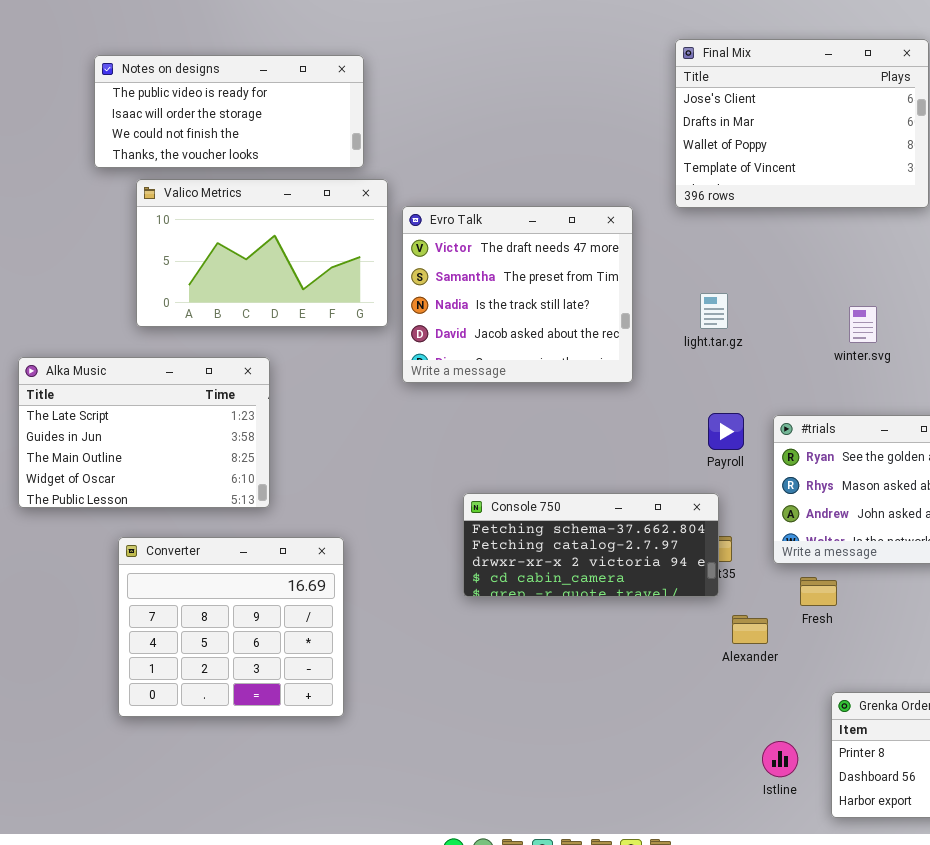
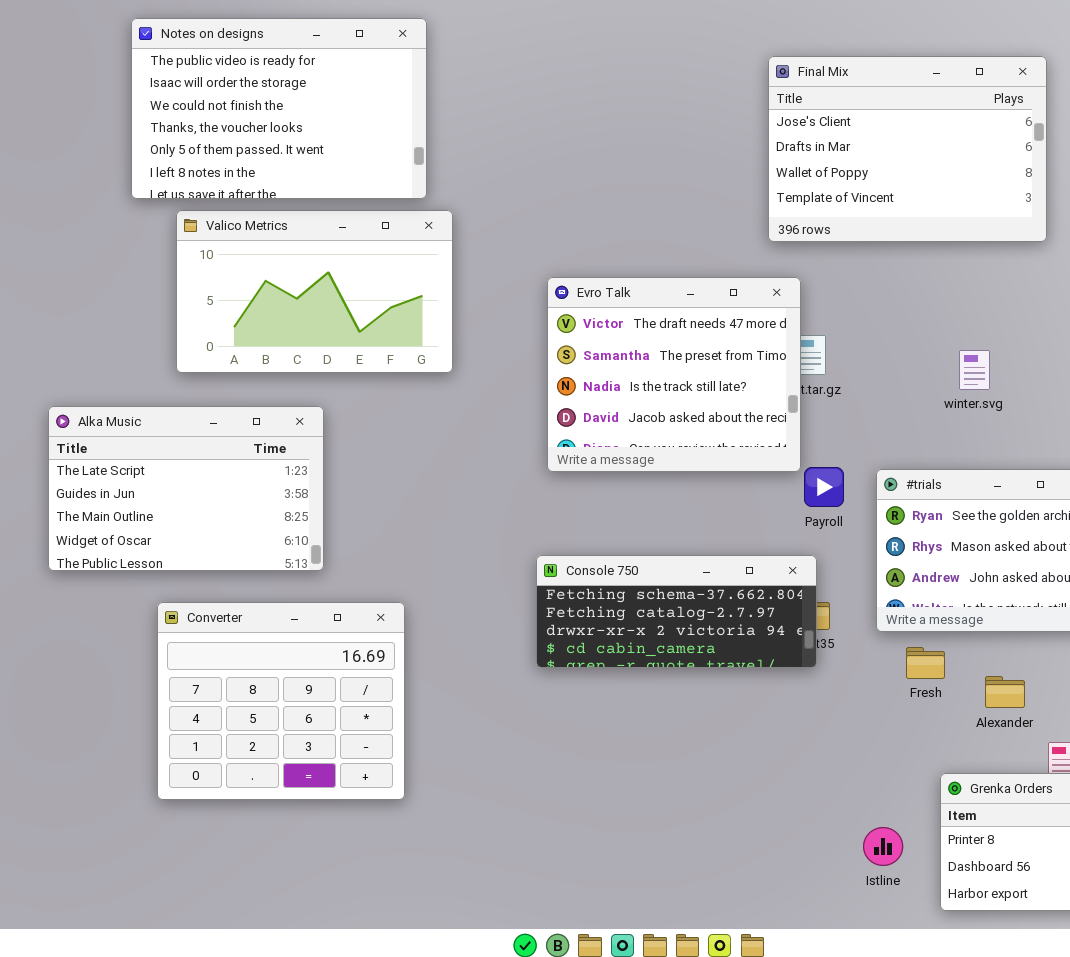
Notes on designs: [94,55,364,168] -> [131,18,427,199], resized
Evro Talk: [402,206,633,383] -> [547,277,801,472], moved
Alexander: [732,615,768,644] -> [985,676,1025,708], moved

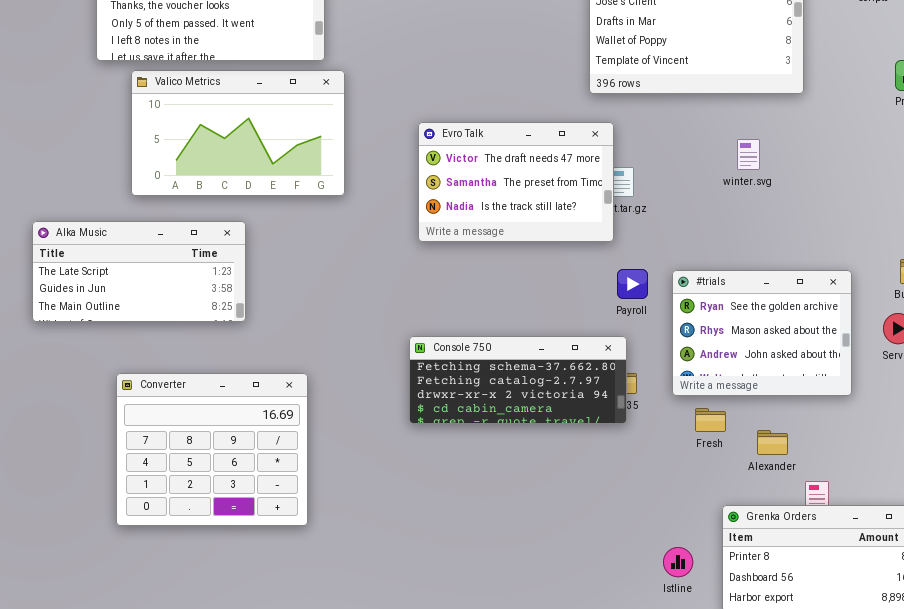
Evro Talk: [547,277,801,472] -> [418,122,614,242], resized
winter.svg: [959,350,990,390] -> [737,139,760,170], moved
Alka Music: [48,406,324,571] -> [32,221,246,322], resized

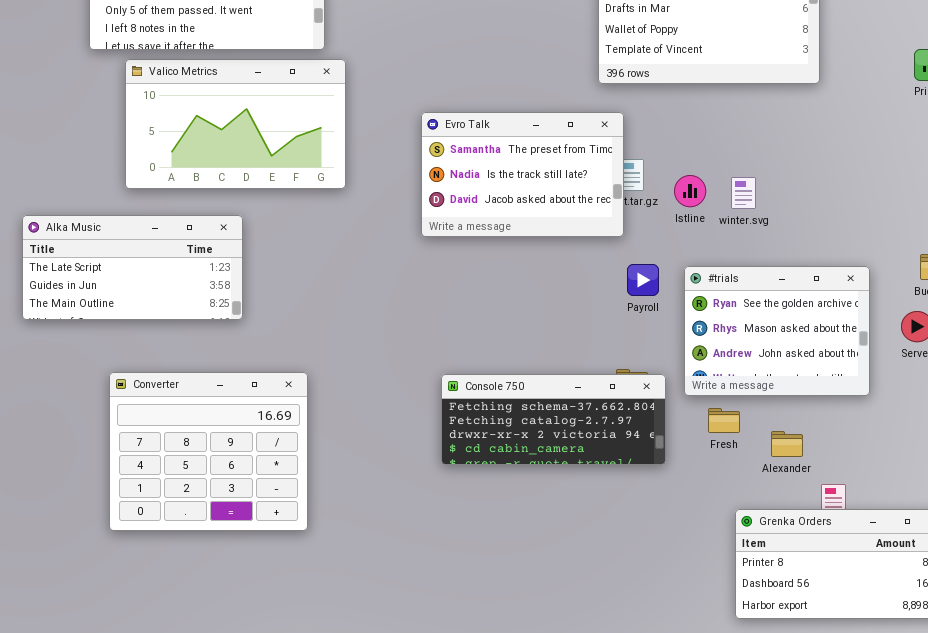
Evro Talk: [418,122,614,242] -> [421,112,624,237], scrolled down 1 row
winter.svg: [737,139,760,170] -> [731,177,756,209], moved
Console 750: [409,336,627,424] -> [441,374,666,465], moved
Istline: [663,547,693,577] -> [674,175,706,207], moved

